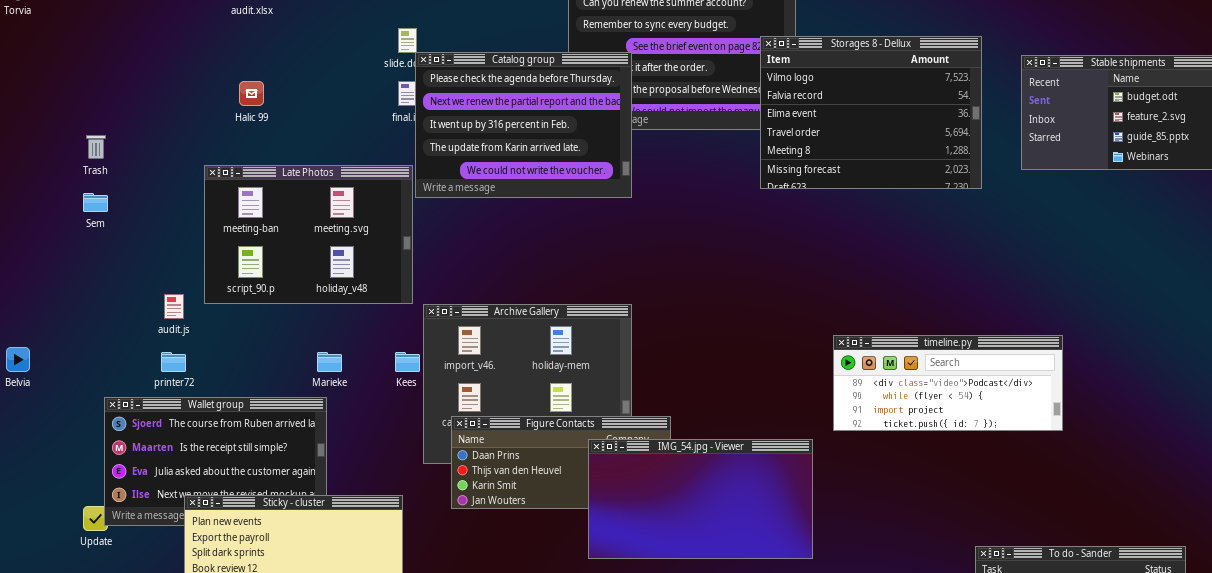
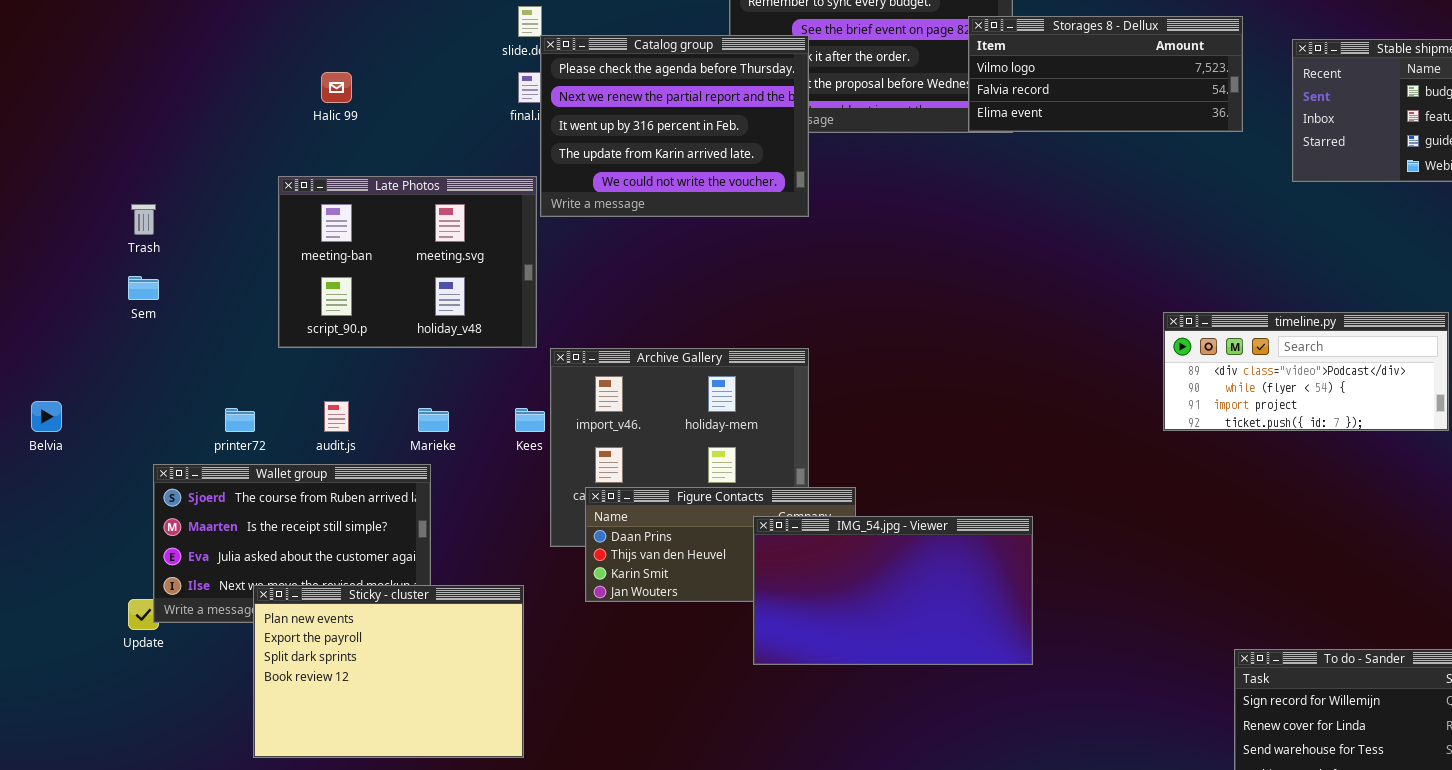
Storages 8 - Dellux: [760,36,982,189] -> [968,16,1243,132], resized
Trash: [86,135,106,159] -> [131,204,156,235], moved
Sem: [83,193,108,212] -> [128,276,159,300], moved
audit.js: [164,294,184,319] -> [324,401,349,432], moved
timeline.py: [833,335,1063,431] -> [1163,312,1449,431], moved

